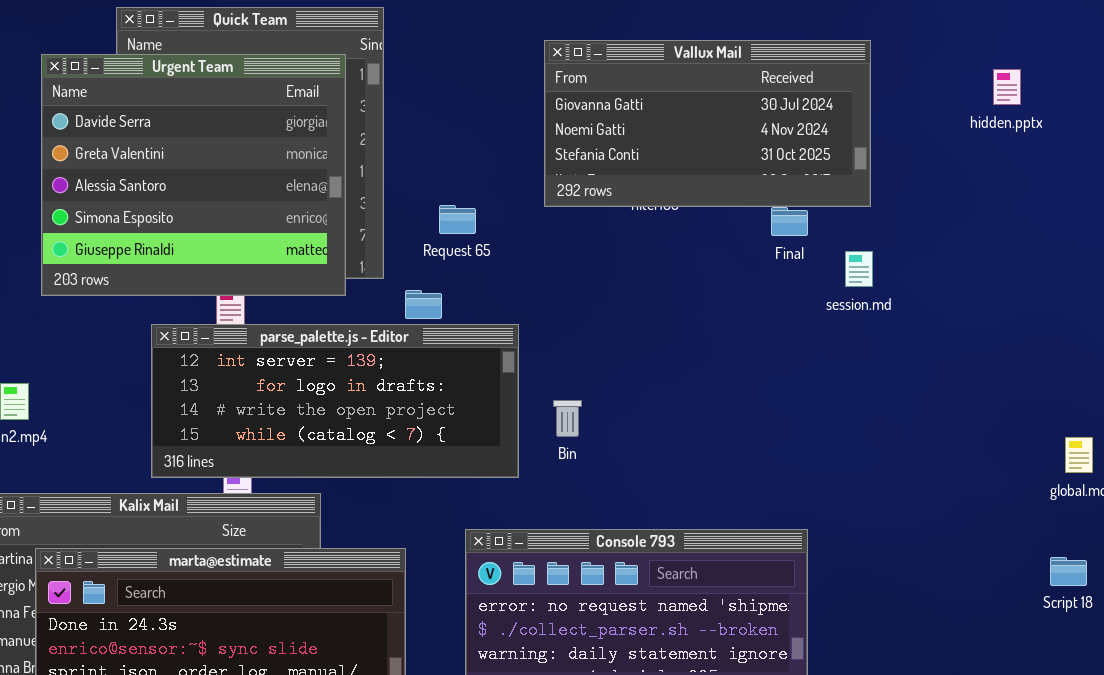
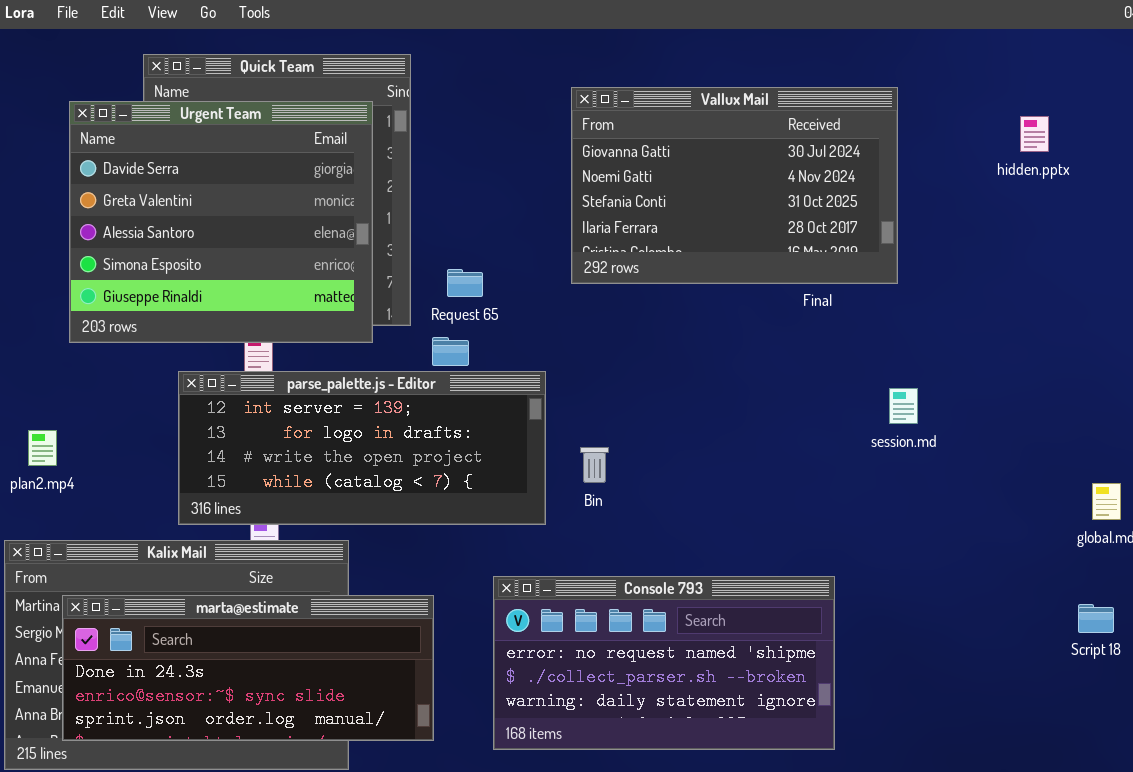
Vallux Mail: [544,40,871,207] -> [571,87,898,284], resized
Request 65: [439,205,476,234] -> [447,269,483,297], moved
session.md: [845,251,873,287] -> [889,388,918,424], moved

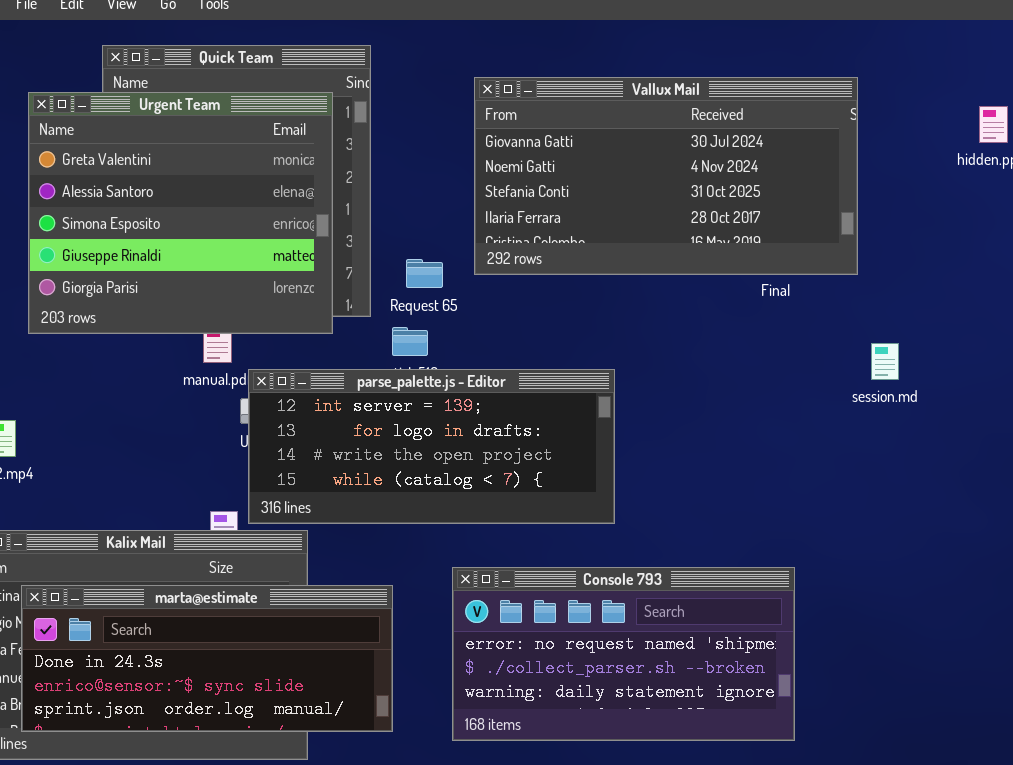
Vallux Mail: [571,87,898,284] -> [474,77,858,275], resized
Urgent Team: [69,101,373,343] -> [28,92,333,334], scrolled down 1 row
parse_palette.js - Editor: [178,371,546,525] -> [248,369,615,524], moved
session.md: [889,388,918,424] -> [871,343,899,380], moved

